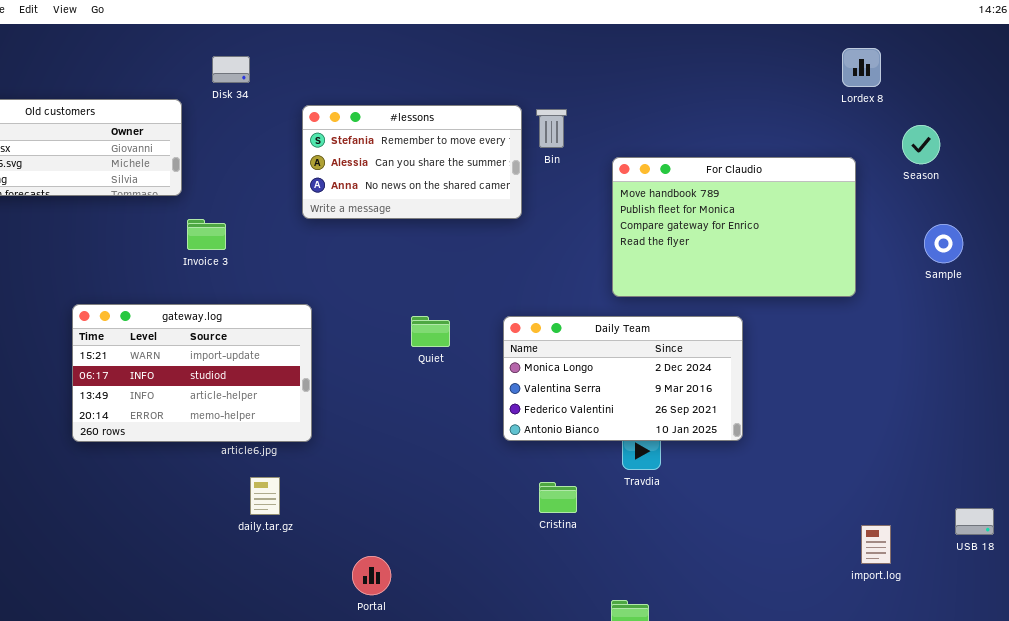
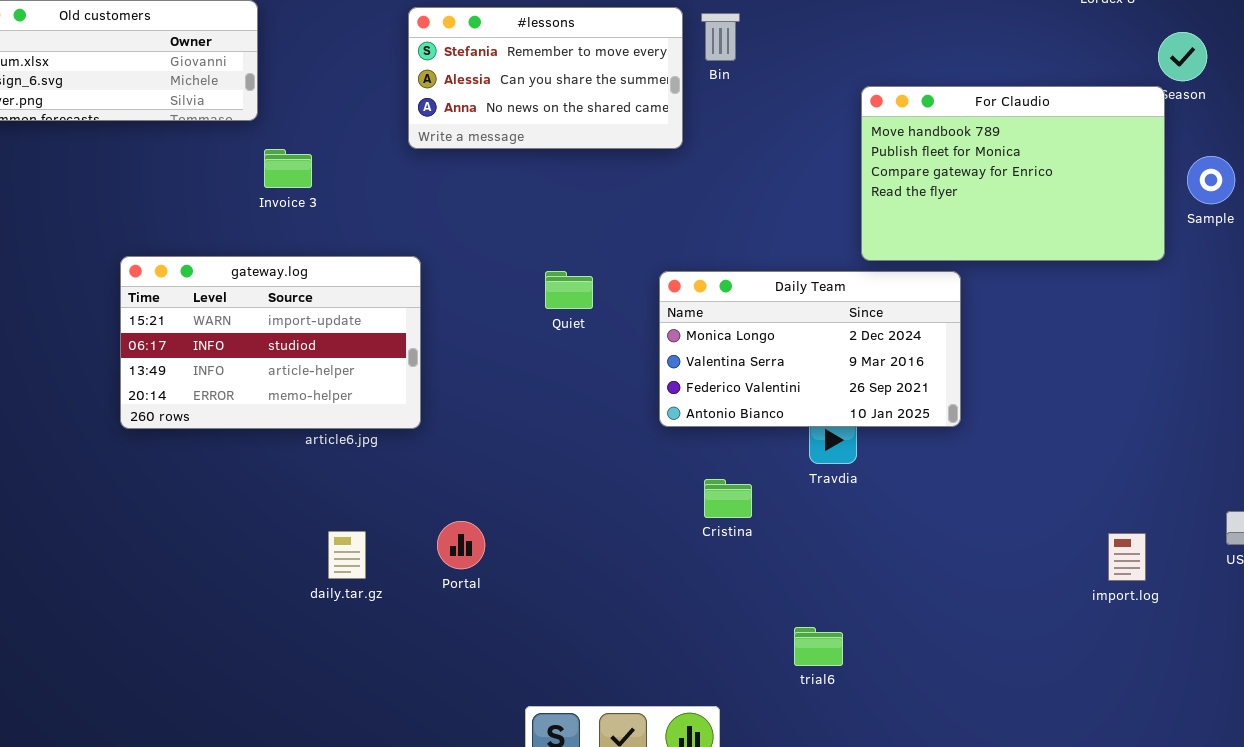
For Claudio: [612,157,856,297] -> [861,86,1165,261], moved
daily.tar.gz: [250,477,280,515] -> [328,531,366,579], moved
Portal: [352,556,391,595] -> [437,521,485,569], moved

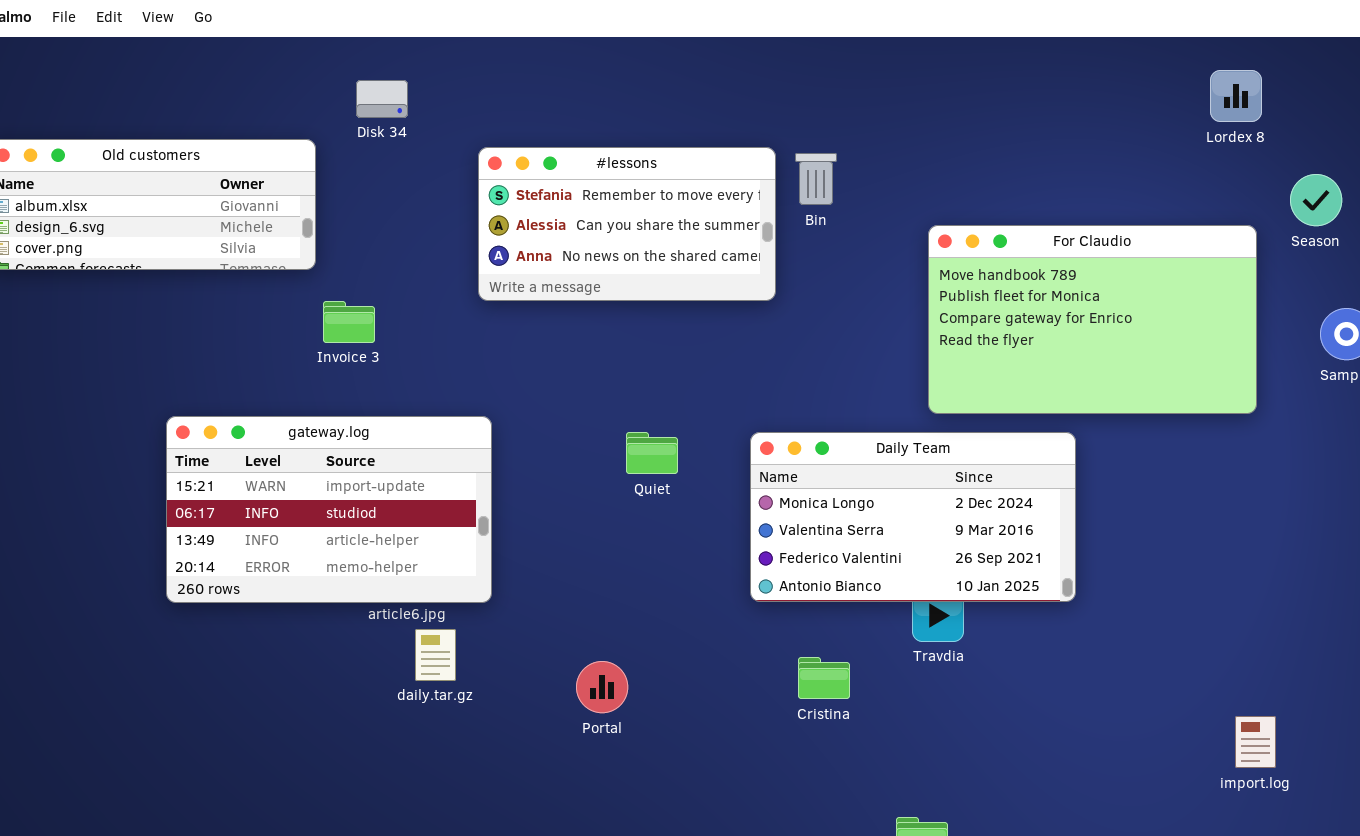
For Claudio: [861,86,1165,261] -> [928,225,1257,414], moved
Portal: [437,521,485,569] -> [576,661,628,713], moved
daily.tar.gz: [328,531,366,579] -> [415,629,456,681], moved

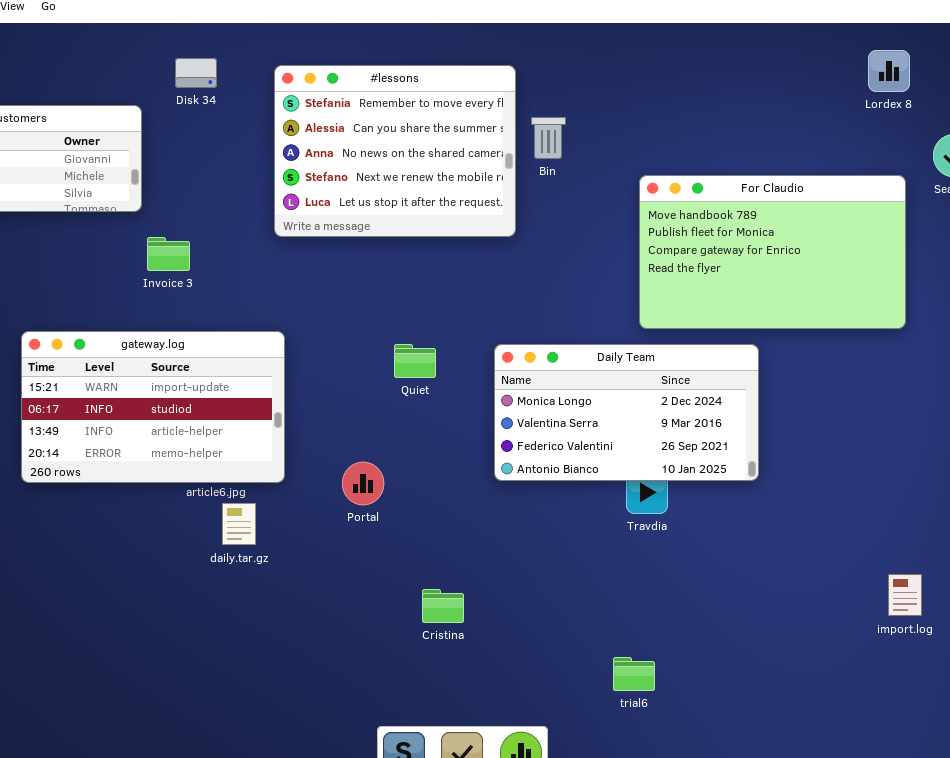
#lessons: [478,147,776,301] -> [274,65,516,237], resized
Cristina: [798,657,850,699] -> [422,589,464,623], moved
Portal: [576,661,628,713] -> [342,462,384,505], moved

